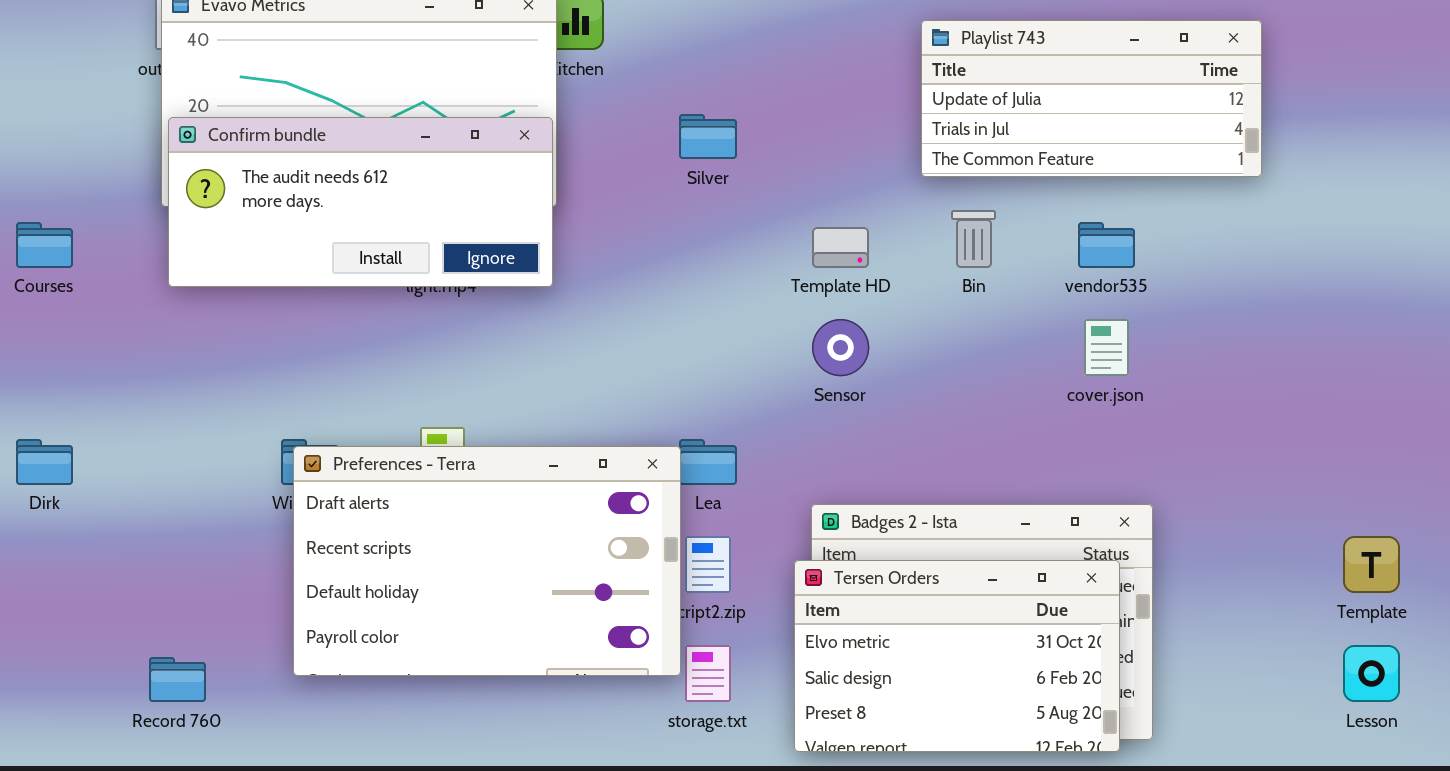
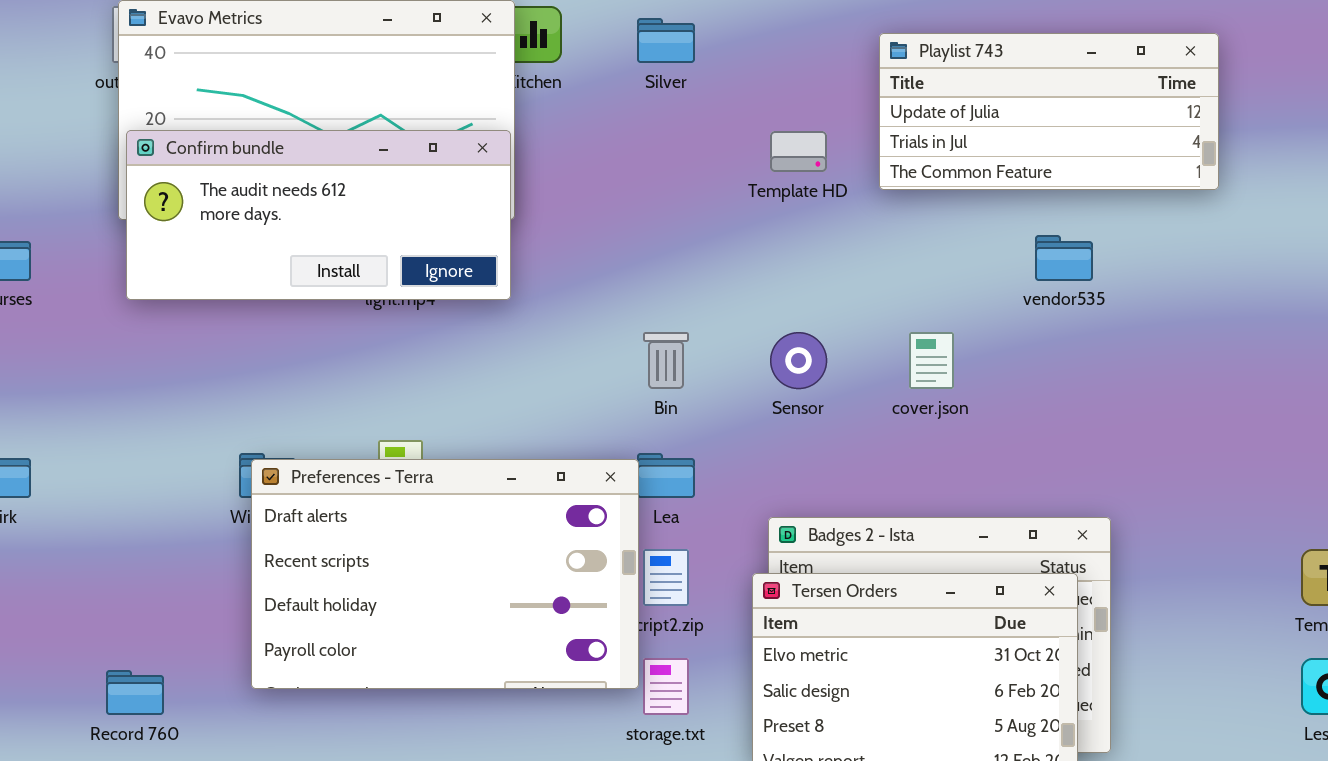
Silver: [679,114,737,159] -> [637,18,695,63], moved
Bin: [951,210,996,268] -> [643,332,689,389], moved
Template HD: [812,227,869,268] -> [770,131,827,172], moved
cover.json: [1084,319,1129,376] -> [909,332,954,389], moved

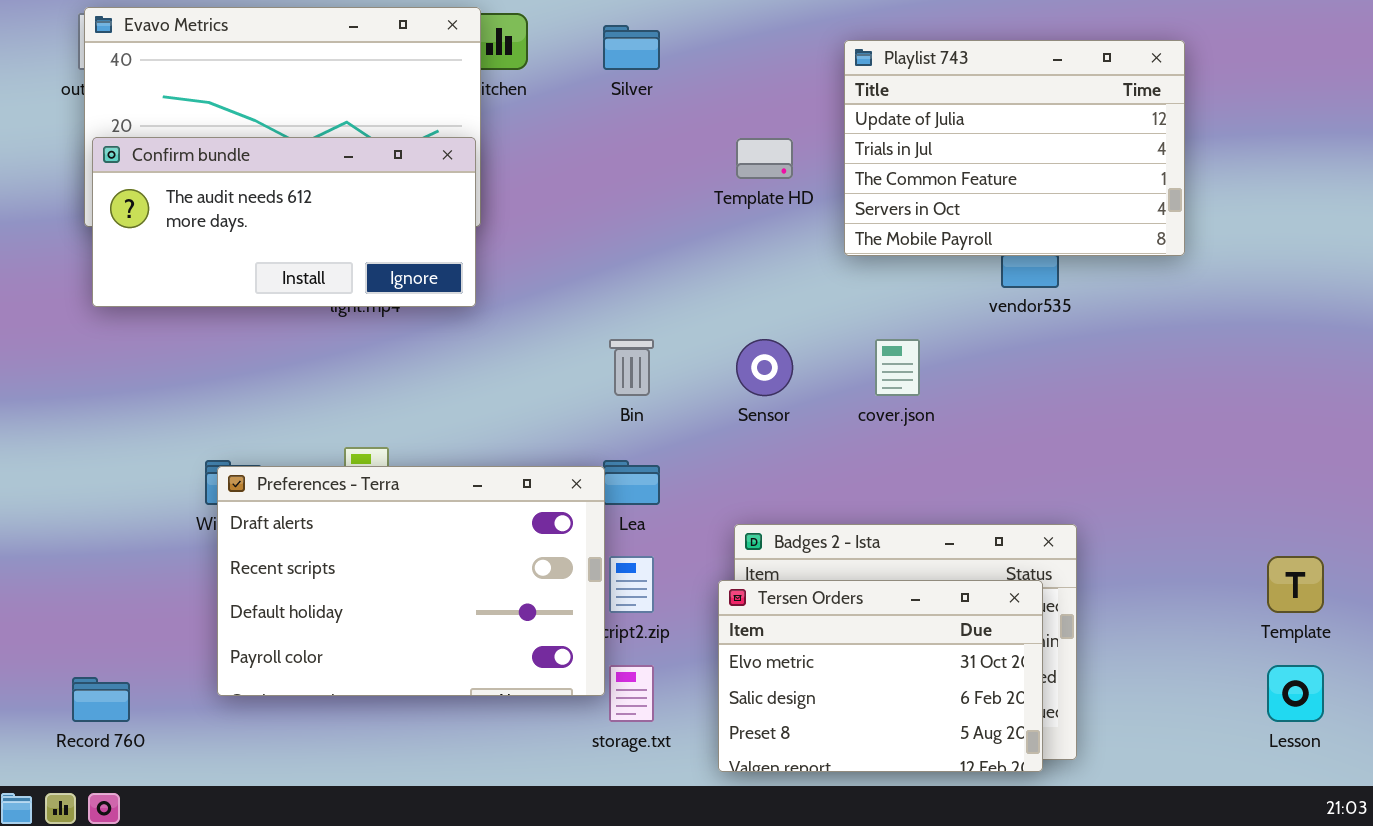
Playlist 743: [879,33,1219,190] -> [844,40,1185,256], resized

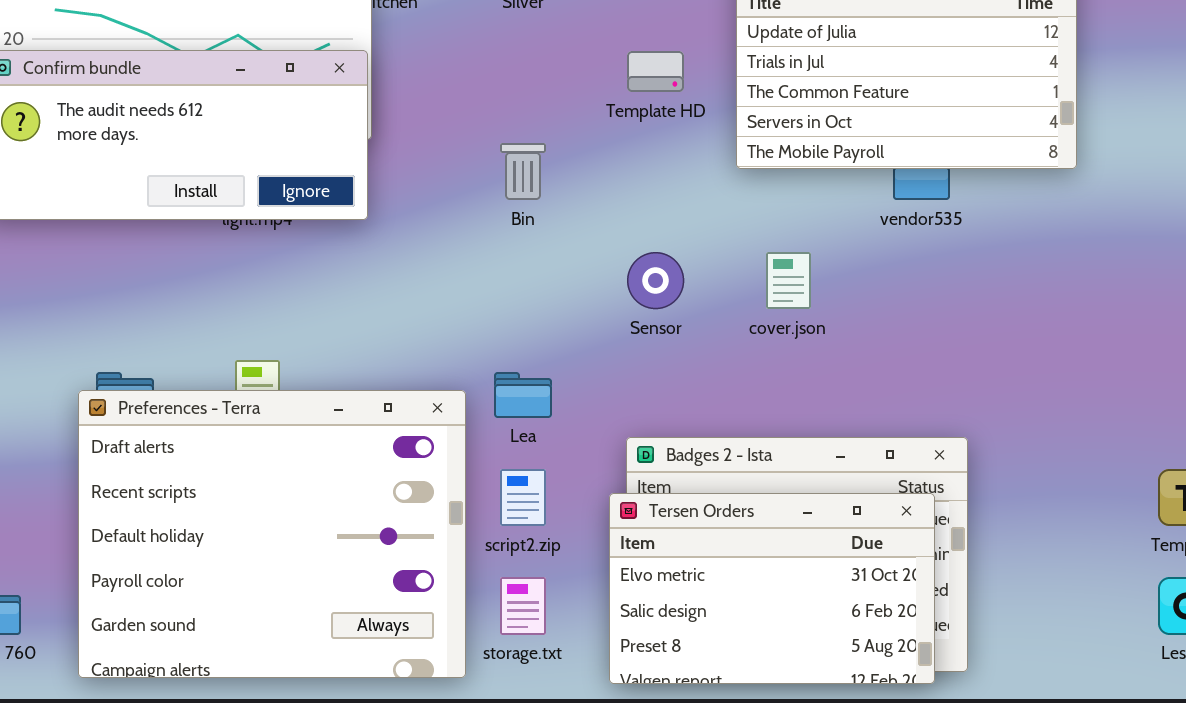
Bin: [609,339,654,396] -> [500,143,546,200], moved
Preferences - Terra: [217,466,605,696] -> [78,390,466,678], moved, resized

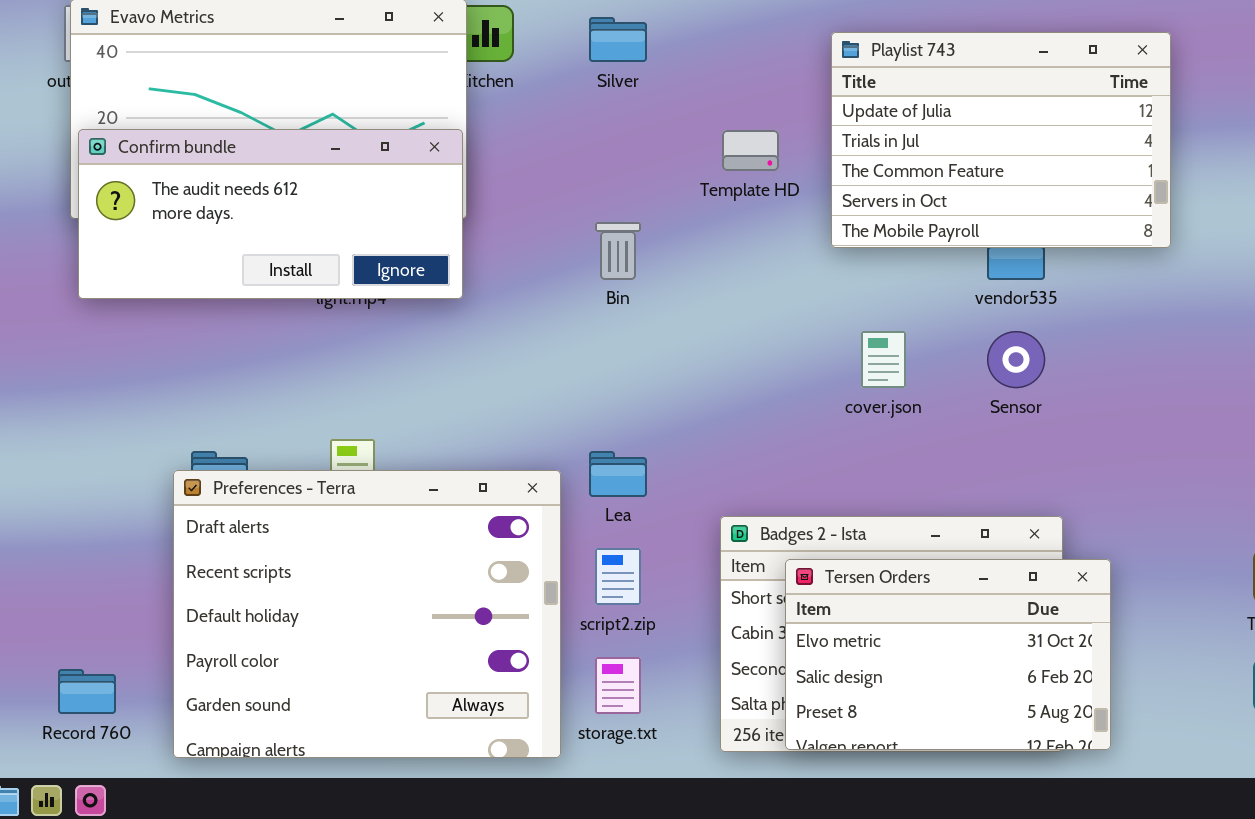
Sensor: [627,252,684,309] -> [987,331,1045,388], moved
Tersen Orders: [609,493,935,684] -> [785,559,1111,750], moved

